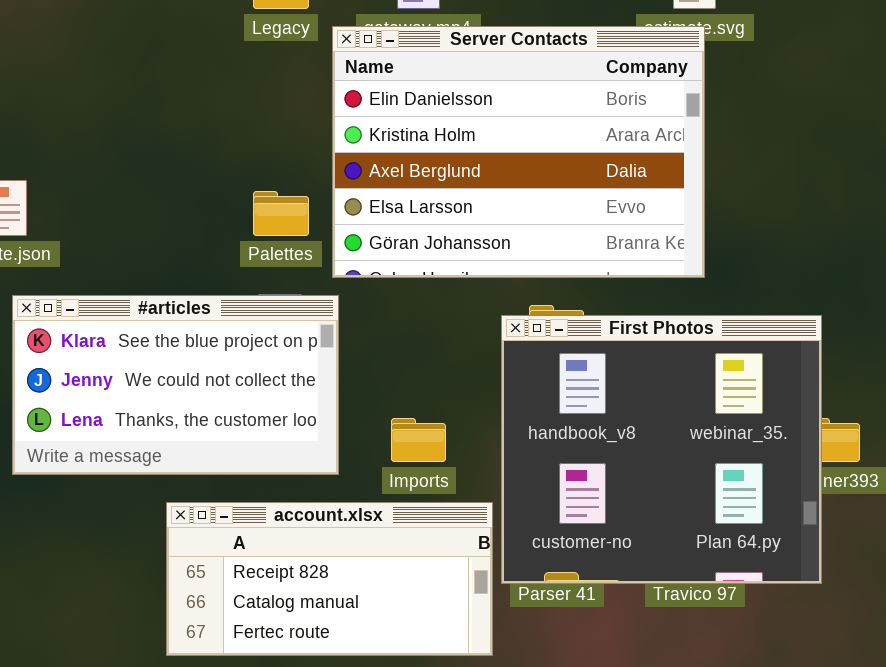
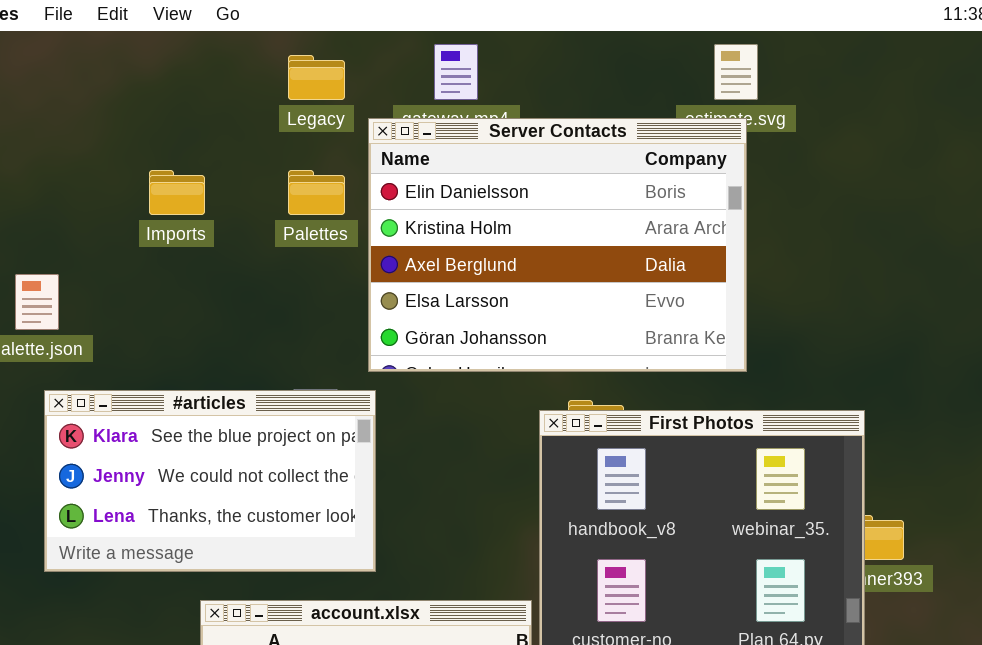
Palettes: [253,191,309,236] -> [288,170,345,215], moved
Imports: [391,418,446,462] -> [149,170,205,215], moved

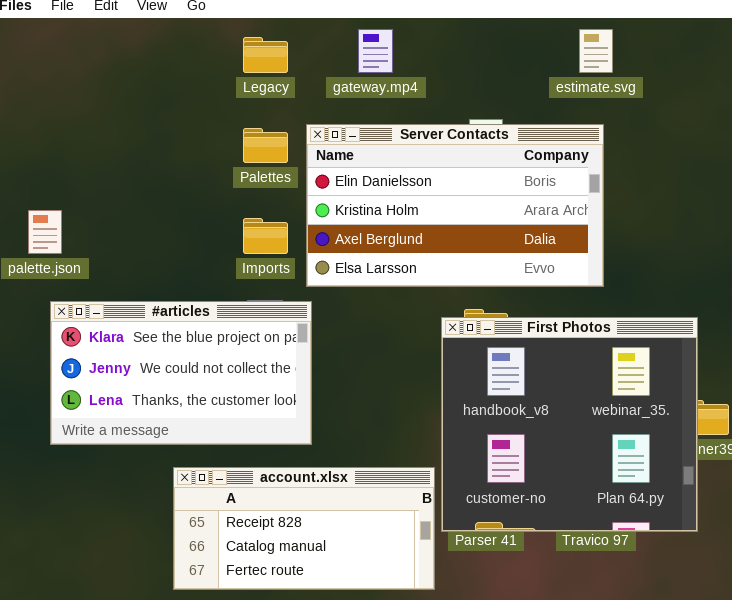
Server Contacts: [368,118,747,372] -> [306,124,604,287], resized
Imports: [149,170,205,215] -> [243,218,288,254], moved

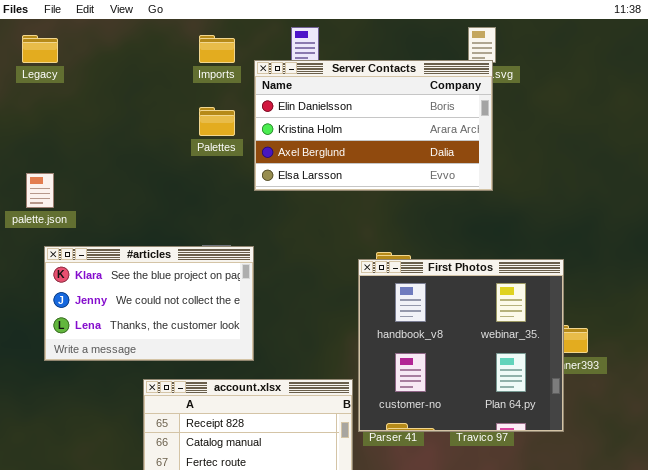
Legacy: [243,37,288,73] -> [22,35,58,63], moved
Server Contacts: [306,124,604,287] -> [254,60,493,191], moved
Imports: [243,218,288,254] -> [199,35,235,63], moved

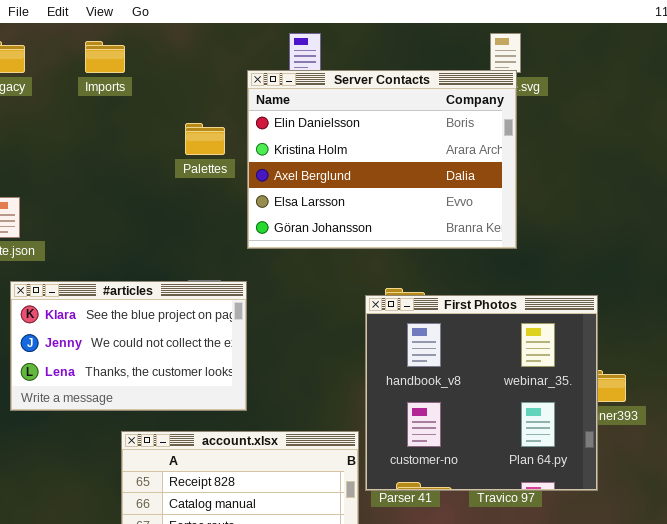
Imports: [199,35,235,63] -> [85,41,125,73], moved
Server Contacts: [254,60,493,191] -> [247,70,517,249], resized

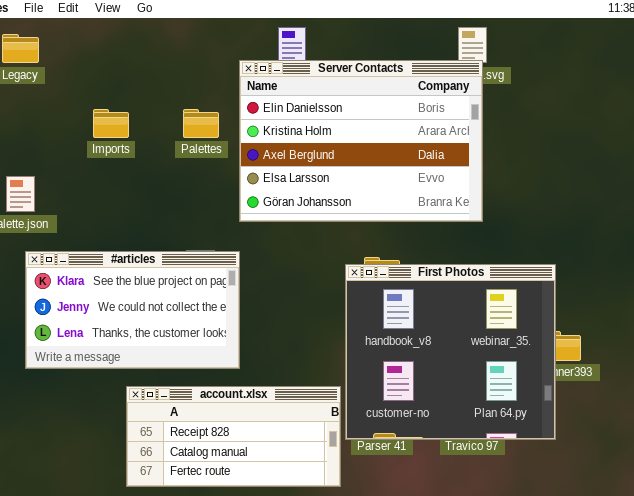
Imports: [85,41,125,73] -> [93,109,129,138], moved

